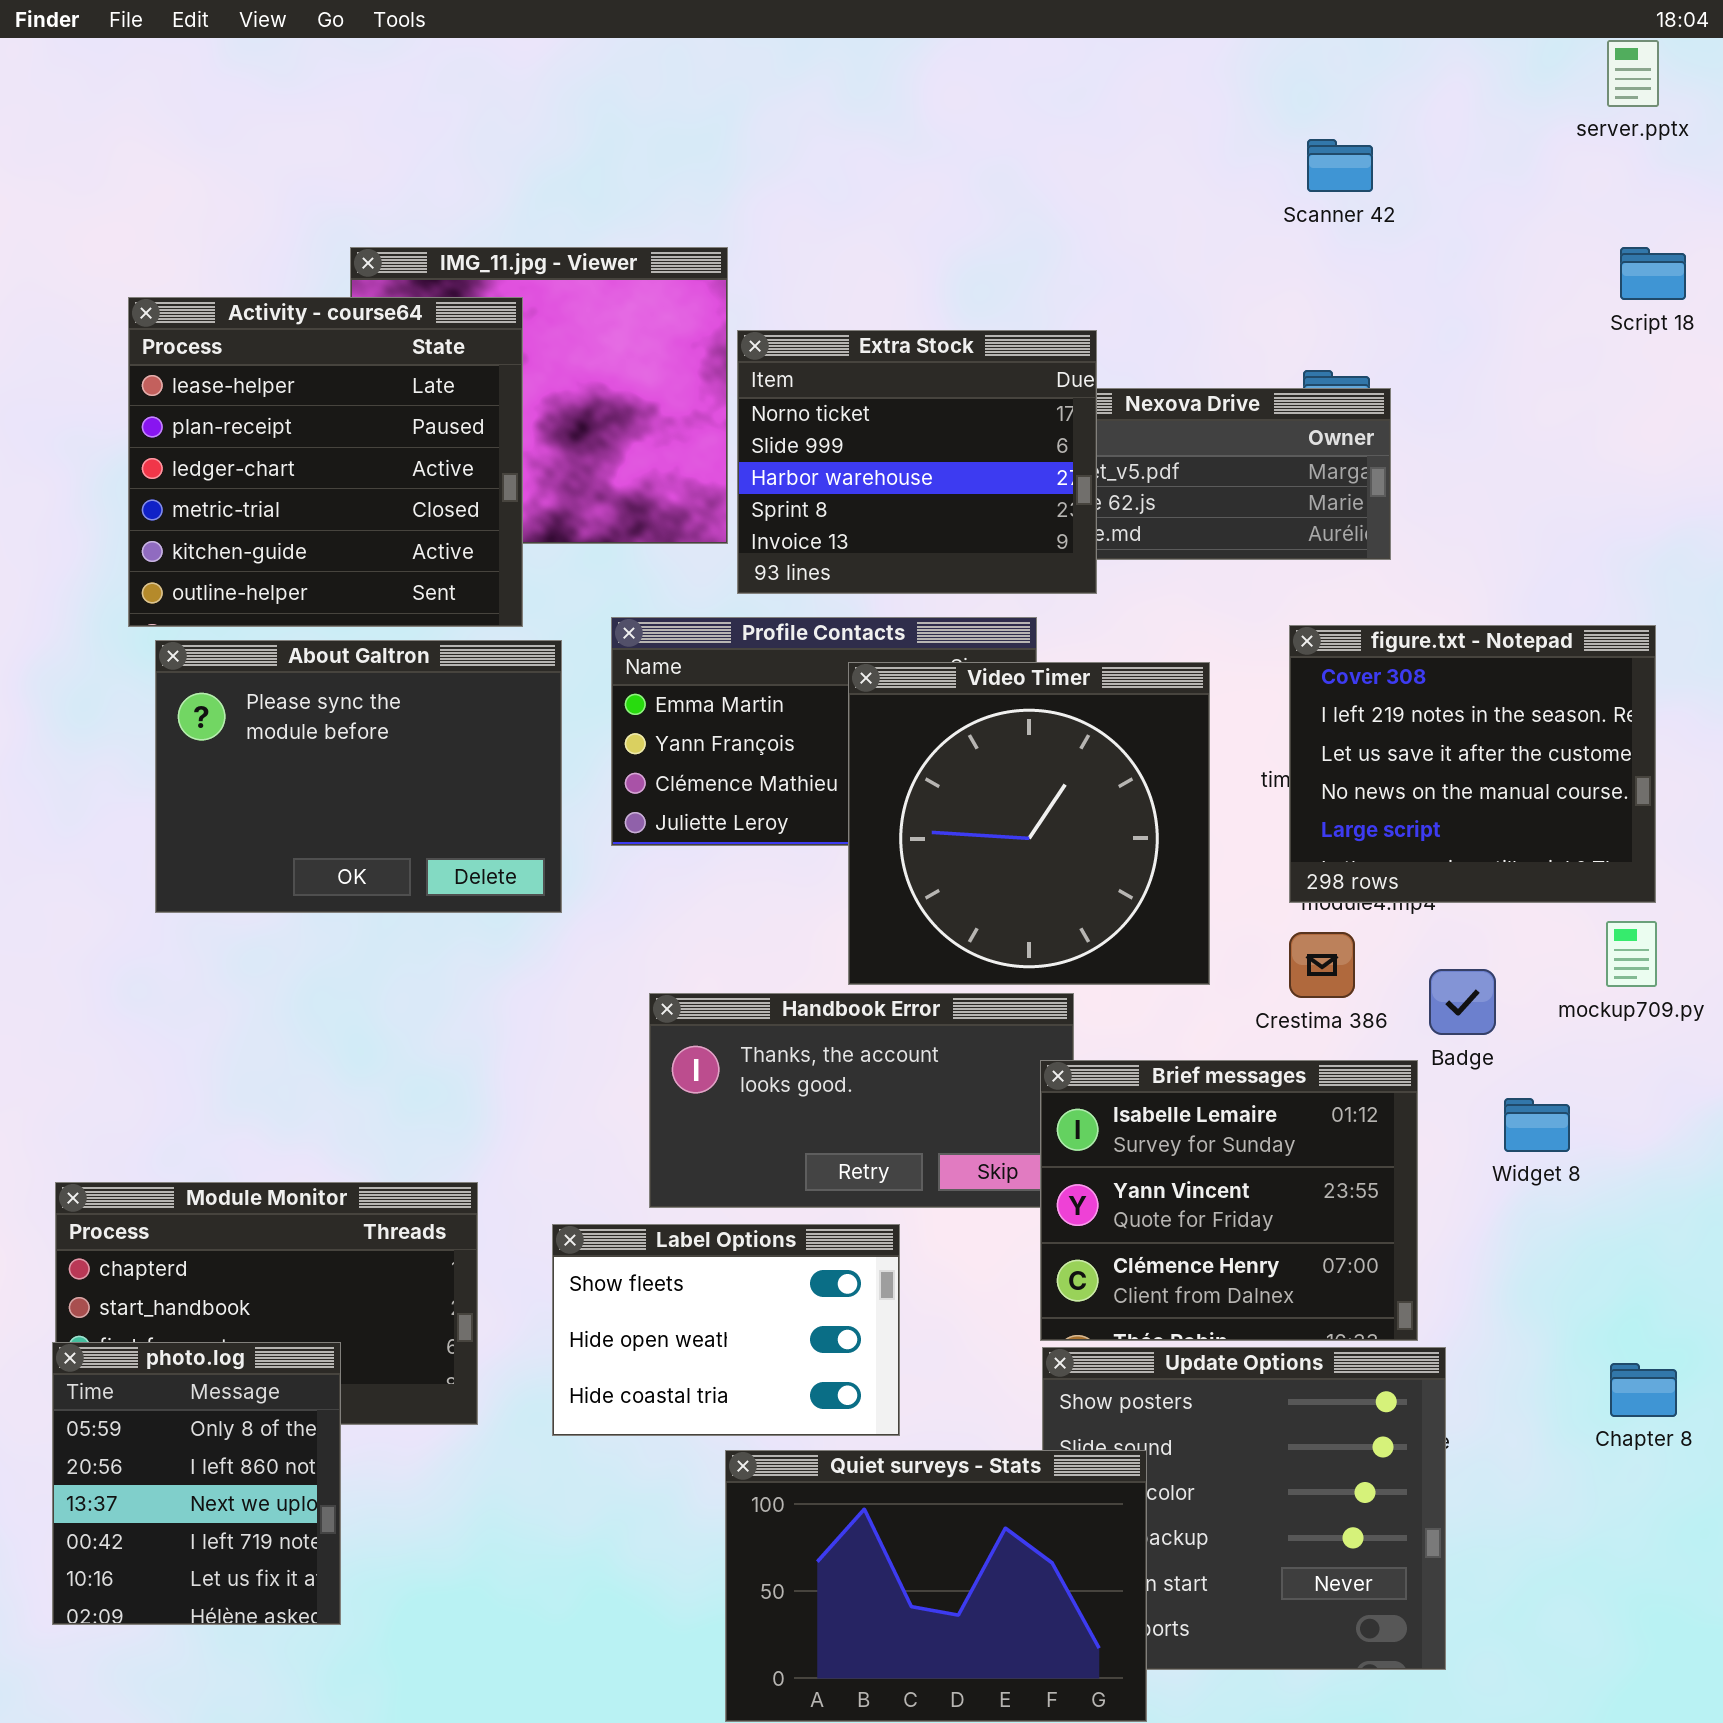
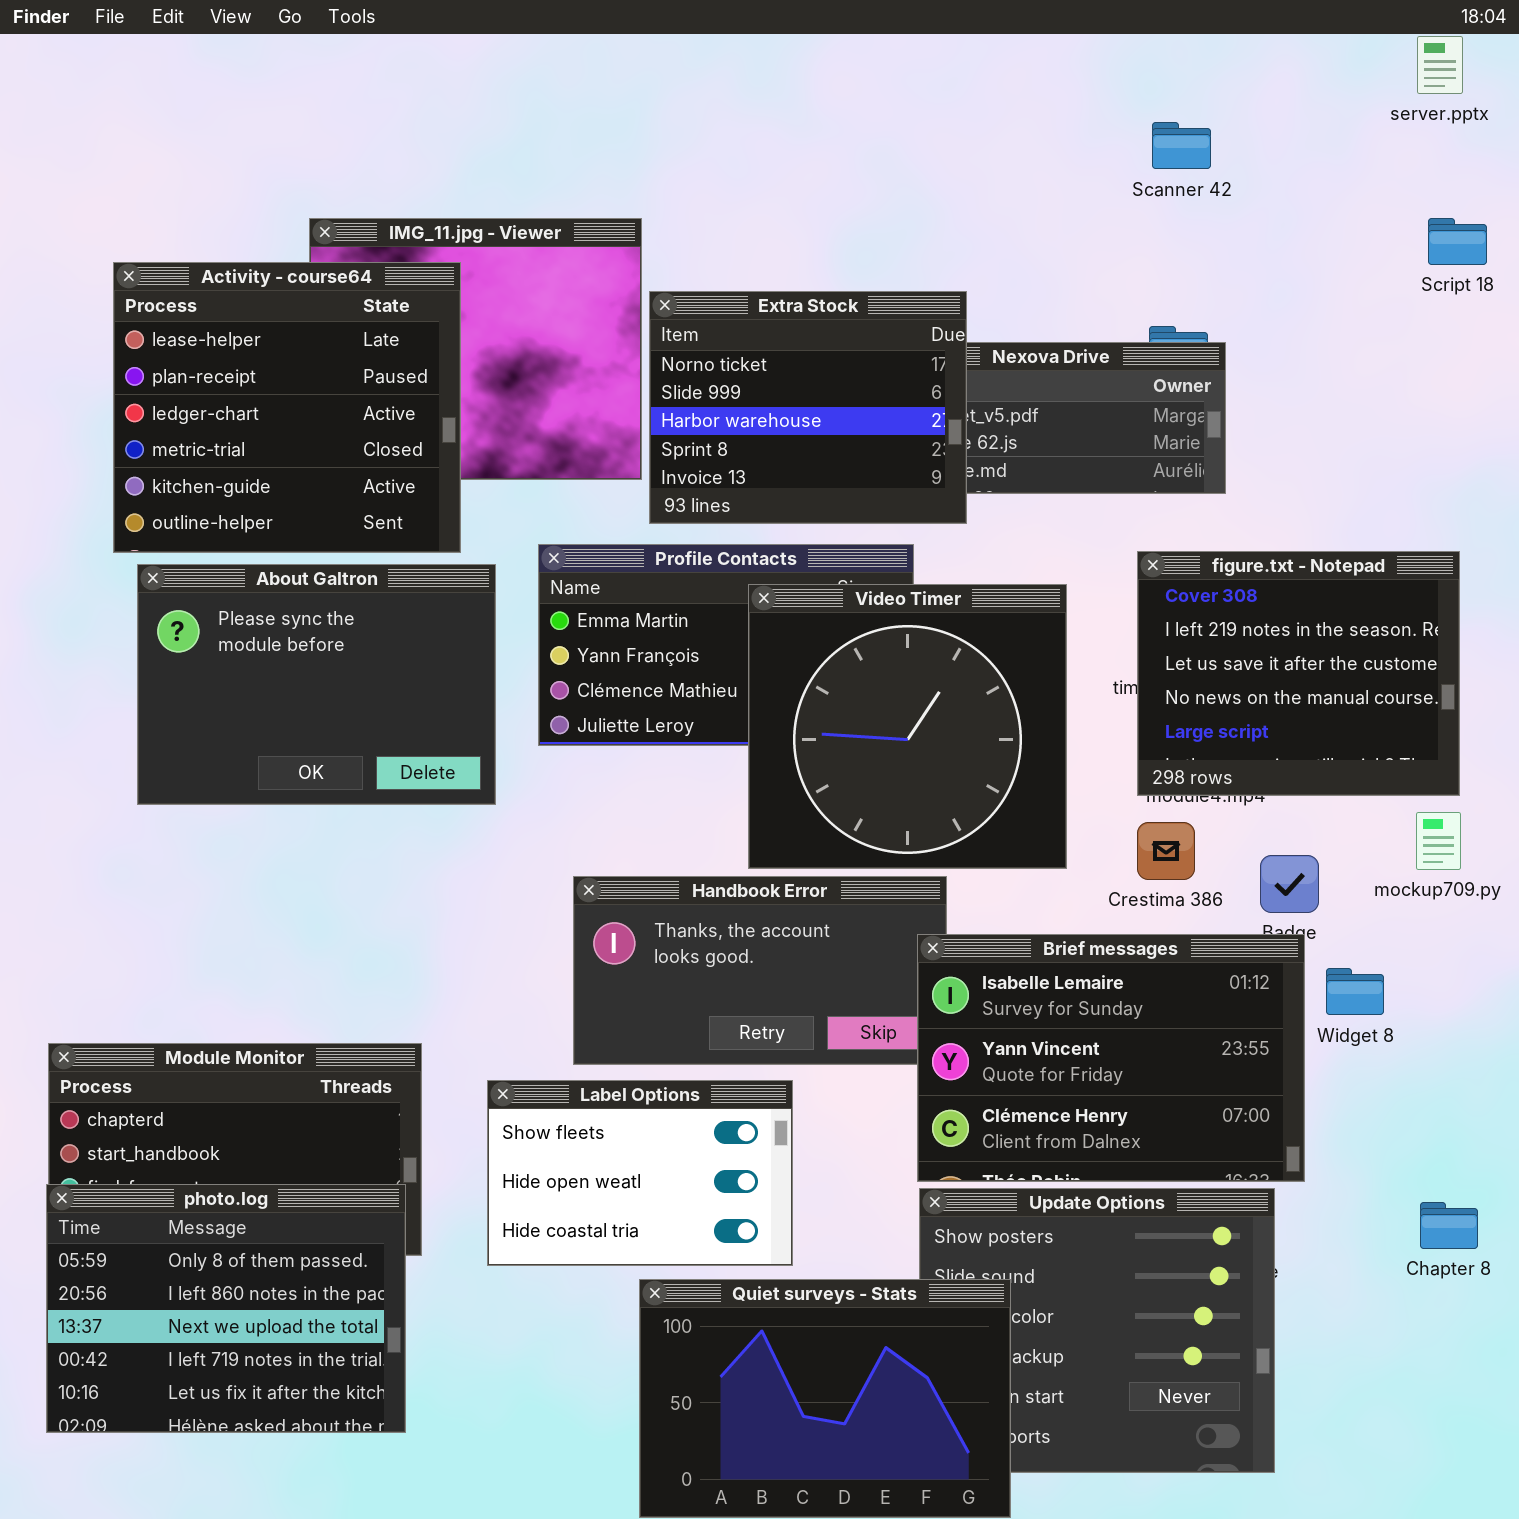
Brief messages: [1040,1060,1418,1341] -> [917,934,1305,1182], resized
photo.log: [52,1342,341,1625] -> [46,1184,406,1433], resized

